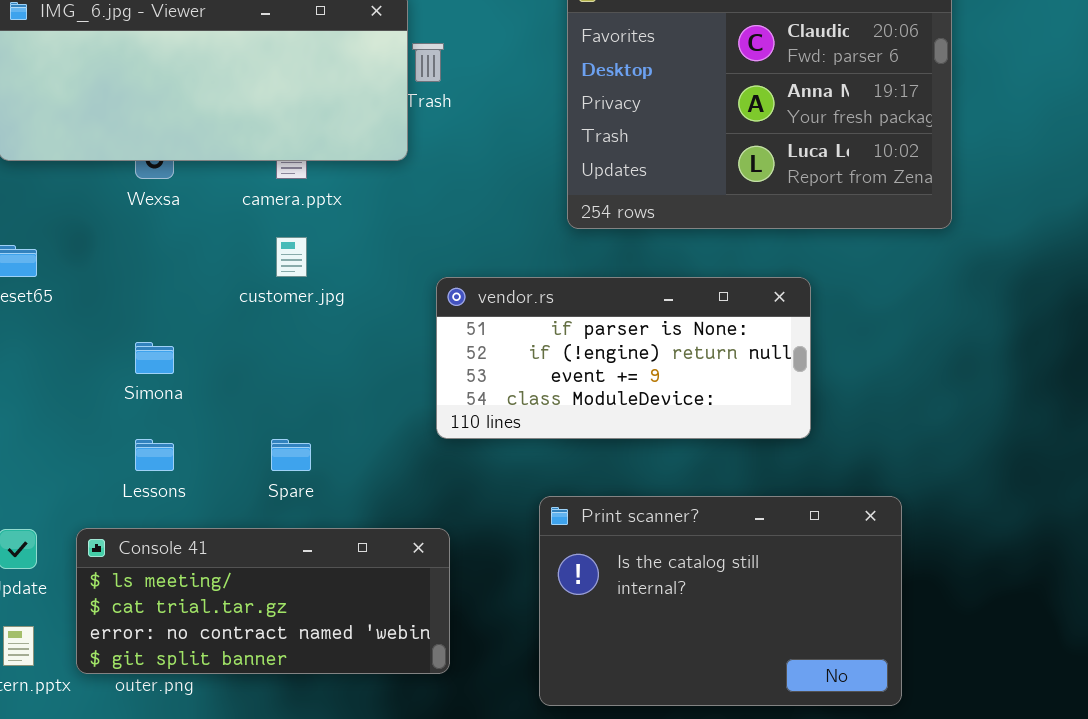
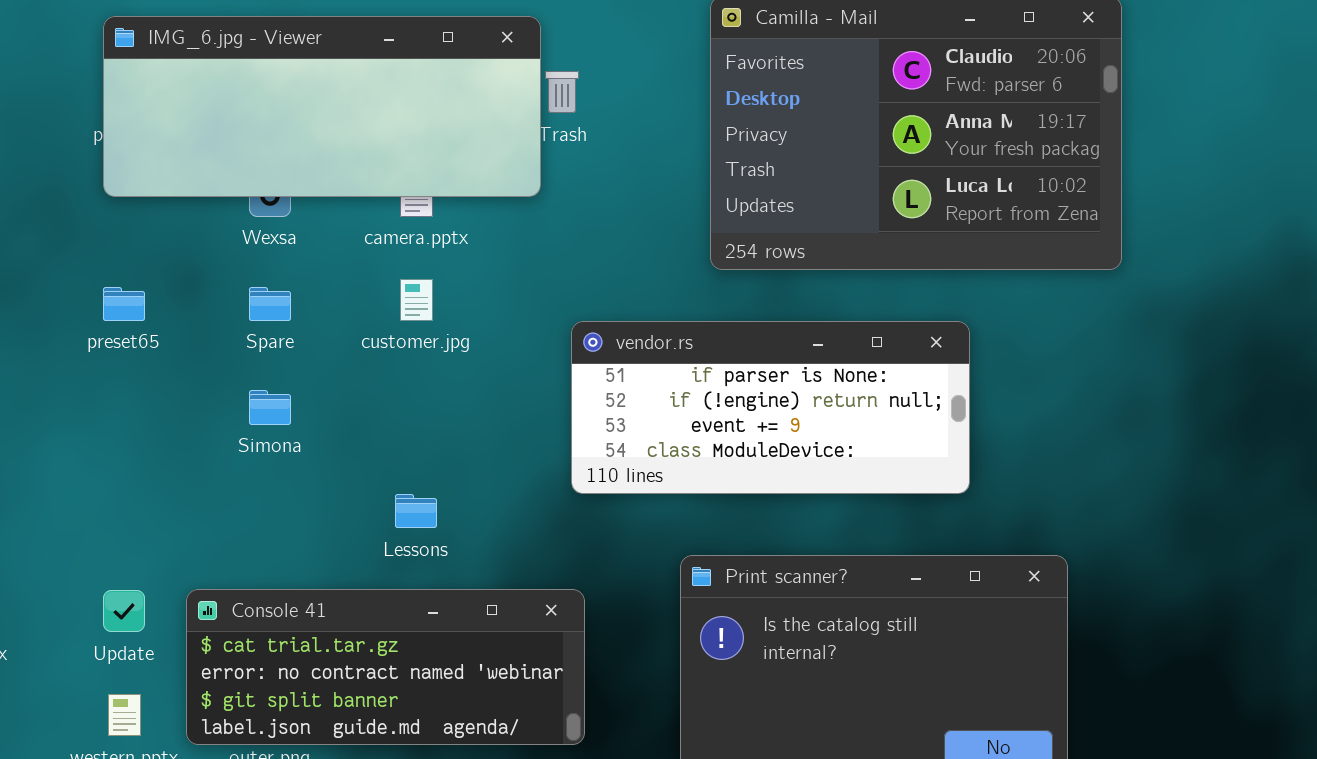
Lessons: [135,439,174,471] -> [395,494,437,528], moved
Spare: [271,439,311,471] -> [249,287,291,321], moved
Console 41: [76,528,450,674] -> [186,589,585,745], scrolled down 1 row

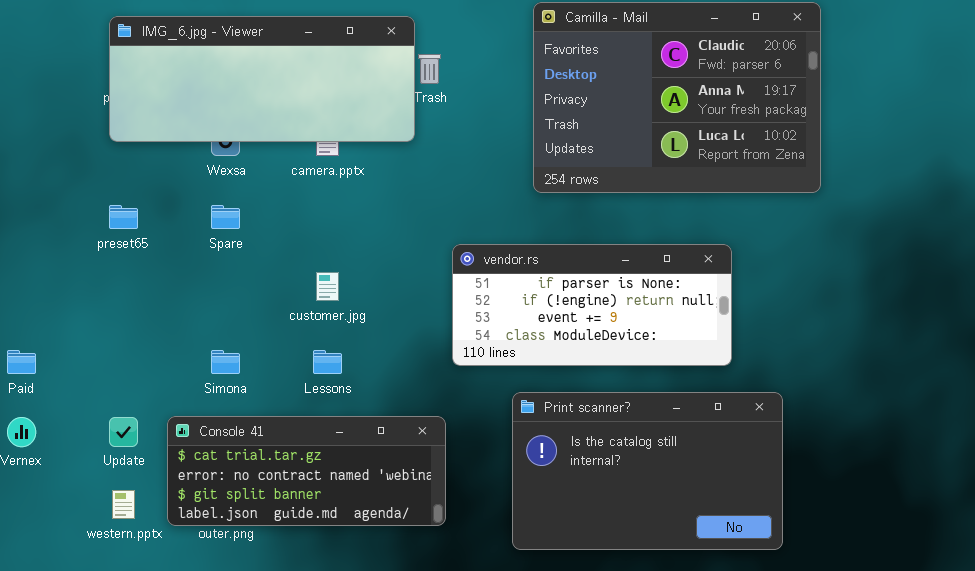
customer.jpg: [400,279,433,321] -> [316,272,339,301], moved
vendor.rs: [571,321,970,494] -> [452,244,732,366], moved
Simona: [249,390,291,425] -> [211,350,240,374], moved

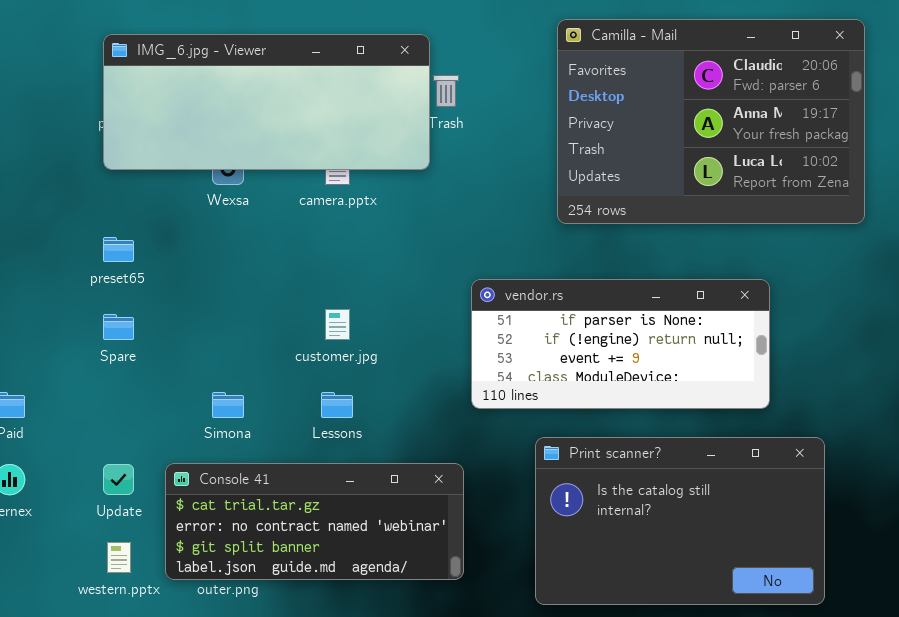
Spare: [211,205,240,229] -> [103,314,134,340], moved

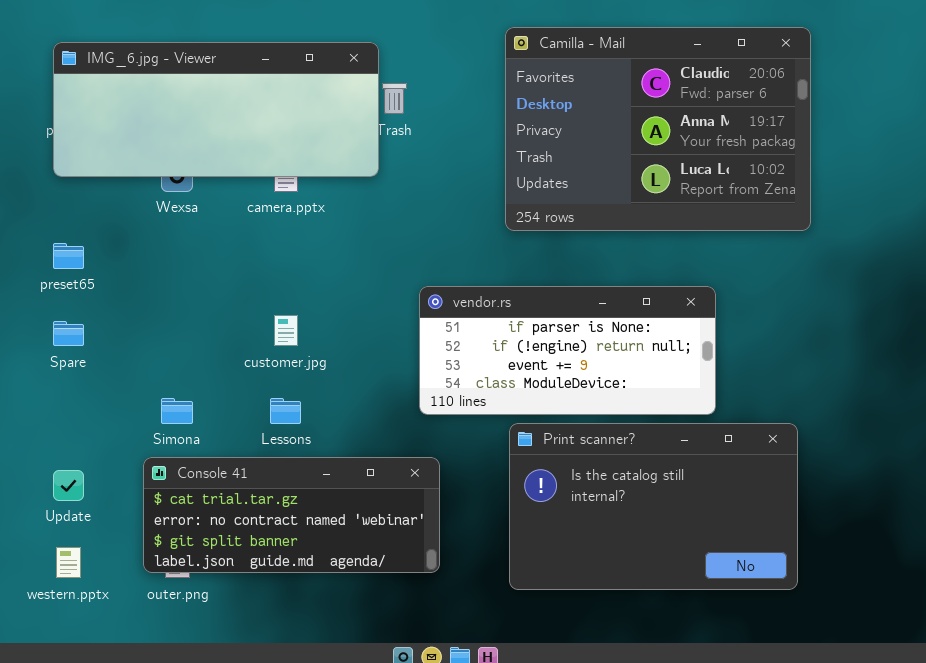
Print scanner?: [535,437,825,605] -> [509,423,798,590], moved
Console 41: [165,463,464,580] -> [143,457,440,573], moved

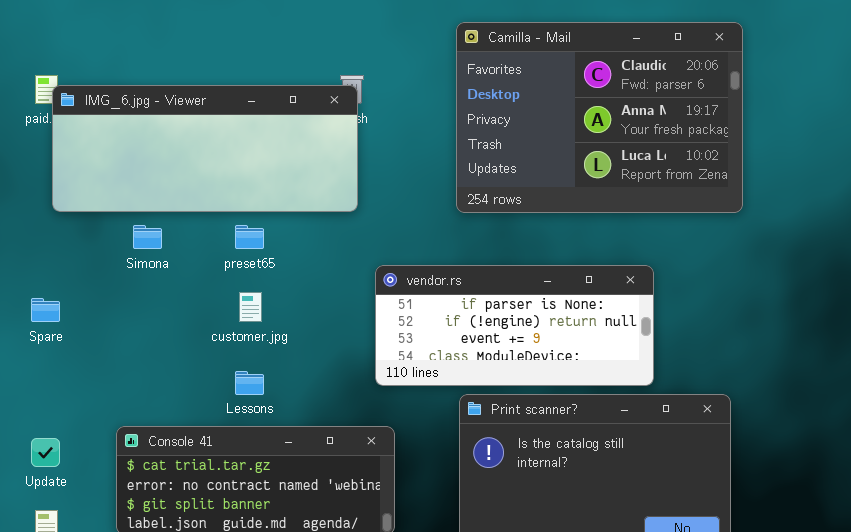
IMG_6.jpg - Viewer: [53,42,379,177] -> [52,85,358,212], moved
preset65: [53,243,84,269] -> [235,225,264,249], moved
Simona: [161,398,193,424] -> [133,225,162,249], moved

